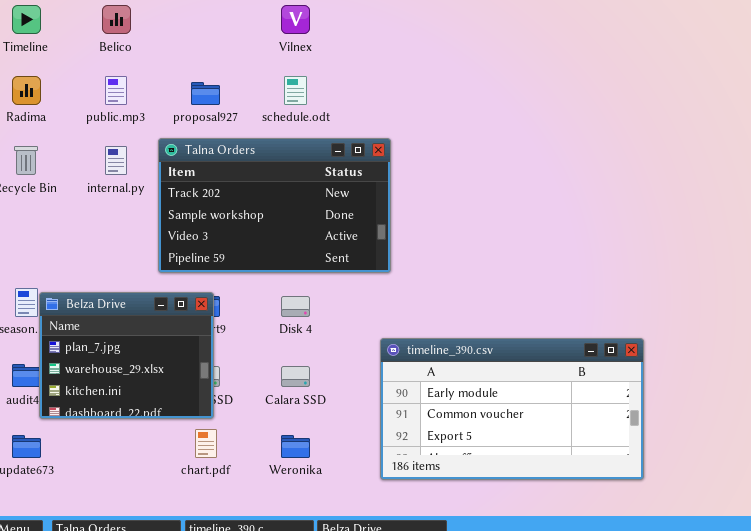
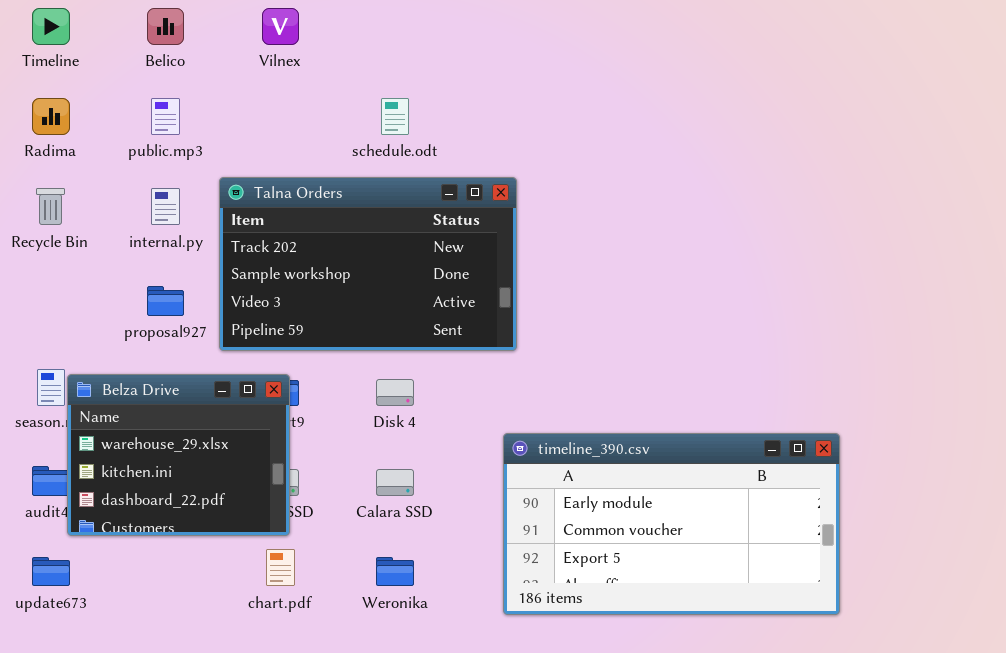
Vilnex: [281,5,310,34] -> [262,8,299,45], moved
proposal927: [191,82,220,105] -> [147,286,184,316], moved
Belza Drive: [39,292,214,419] -> [67,374,290,536], scrolled down 1 row

